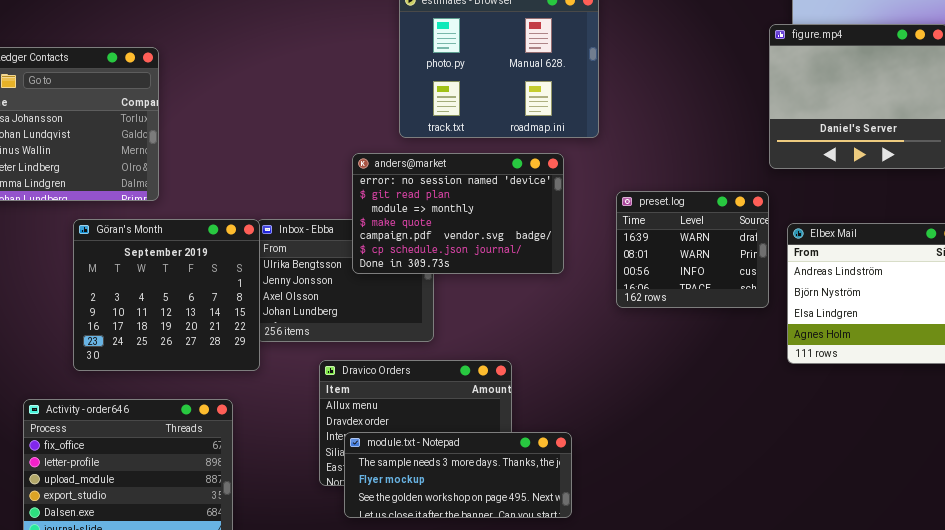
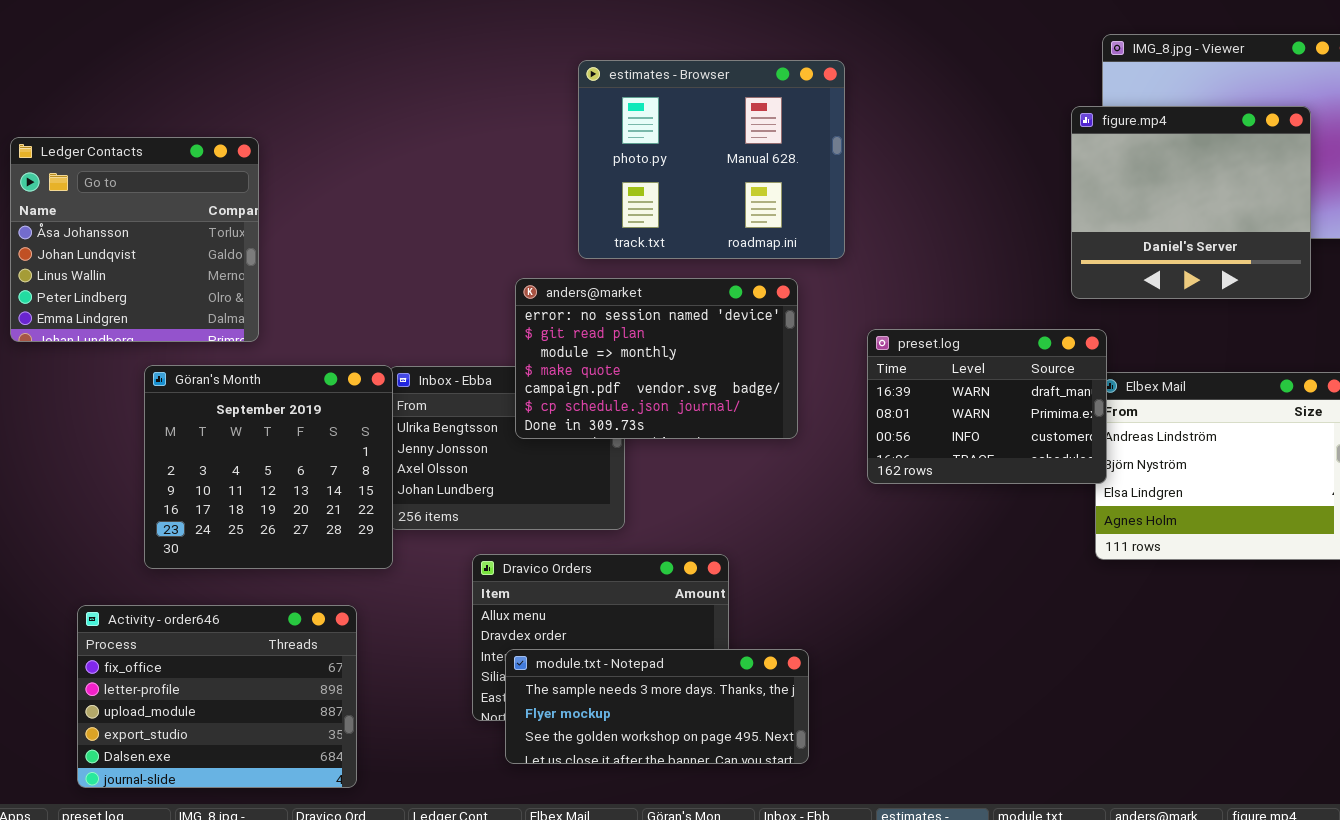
preset.log: [616,191,769,308] -> [867,329,1107,484], resized

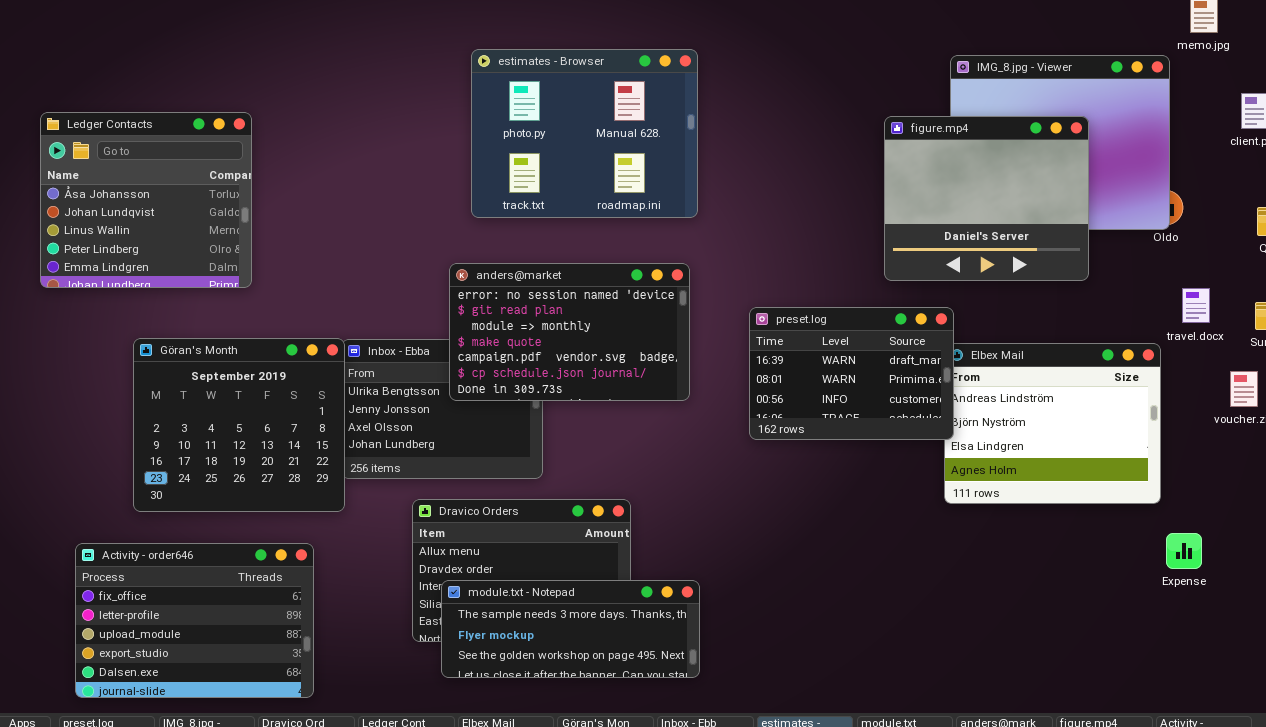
estimates - Browser: [578,60,845,259] -> [471,49,698,218], moved
figure.mp4: [1071,106,1311,299] -> [884,116,1089,281], moved
Ledger Contacts: [10,137,259,342] -> [40,112,252,288], moved

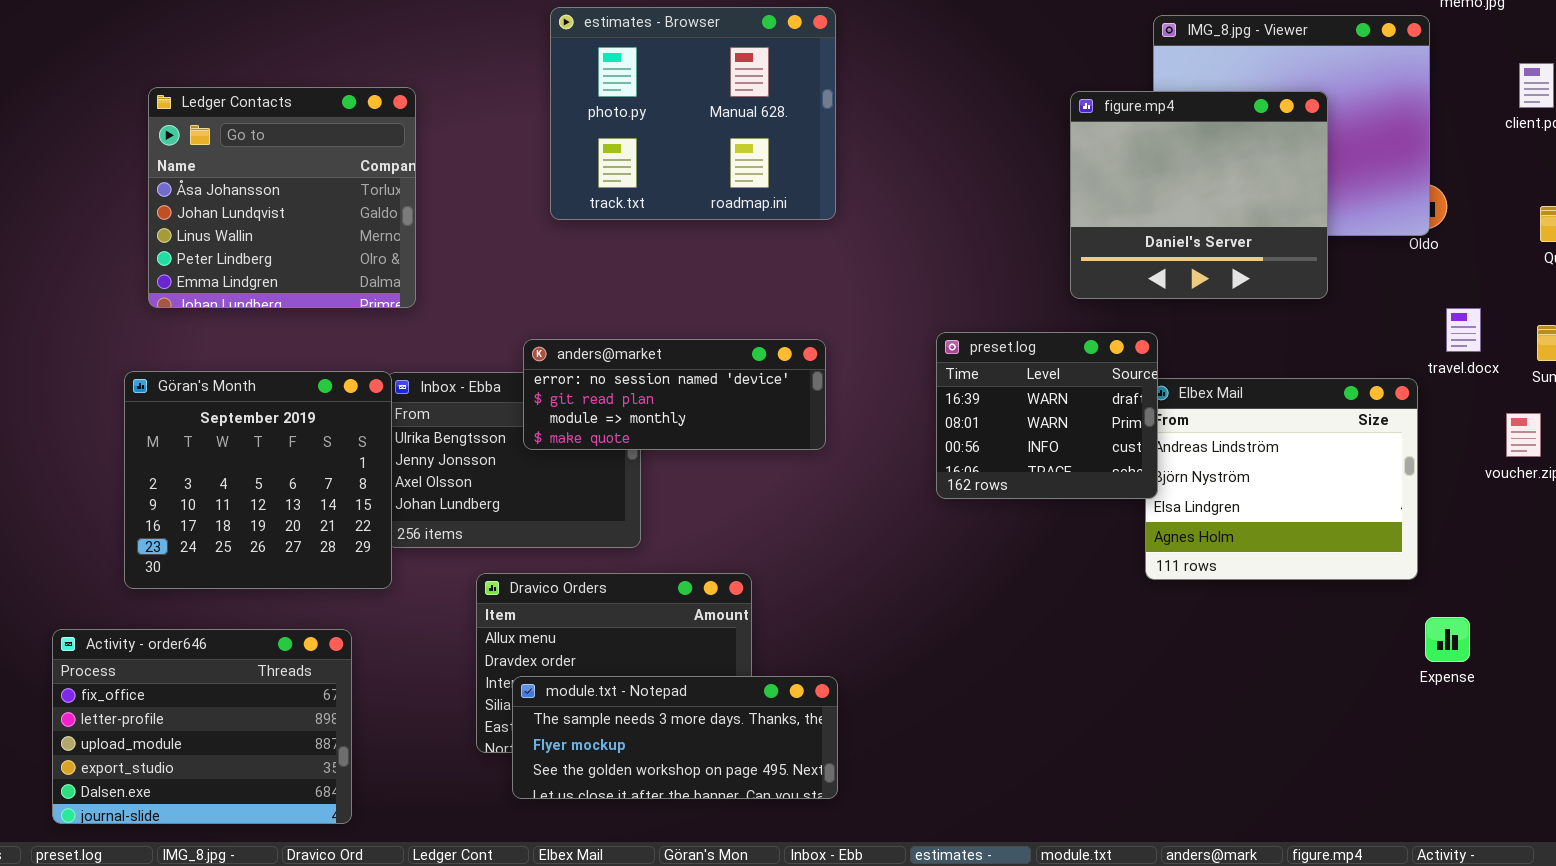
Ledger Contacts: [40,112,252,288] -> [148,87,416,308], moved
anders@market: [449,263,690,401] -> [523,339,826,450], resized
preset.log: [749,307,954,440] -> [936,332,1158,499], resized

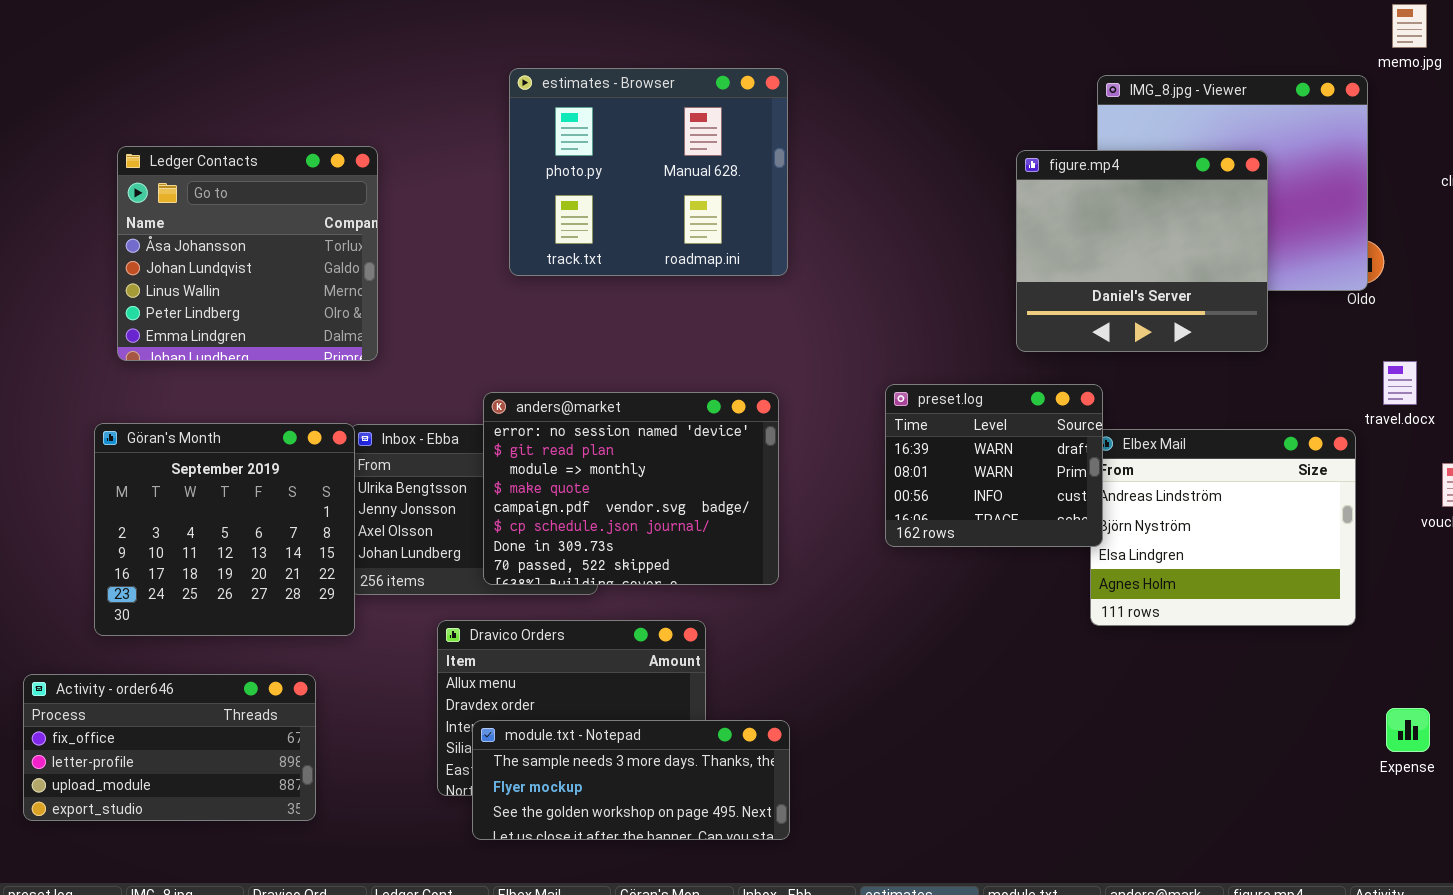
anders@market: [523,339,826,450] -> [483,392,779,585], resized
Expense: [1425,617,1470,662] -> [1386,708,1430,752], moved
Activity - order646: [52,629,352,824] -> [23,674,316,821], resized

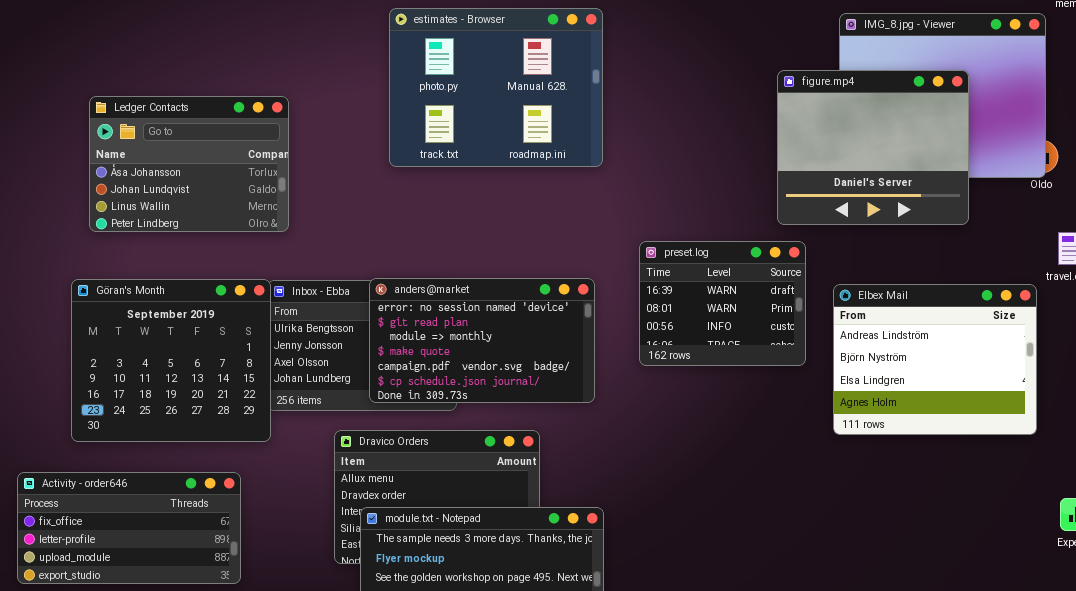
Ledger Contacts: [117,146,378,361] -> [89,96,289,232], resized
preset.log: [885,384,1103,547] -> [639,241,806,366], moved
anders@market: [483,392,779,585] -> [369,278,595,403], resized

